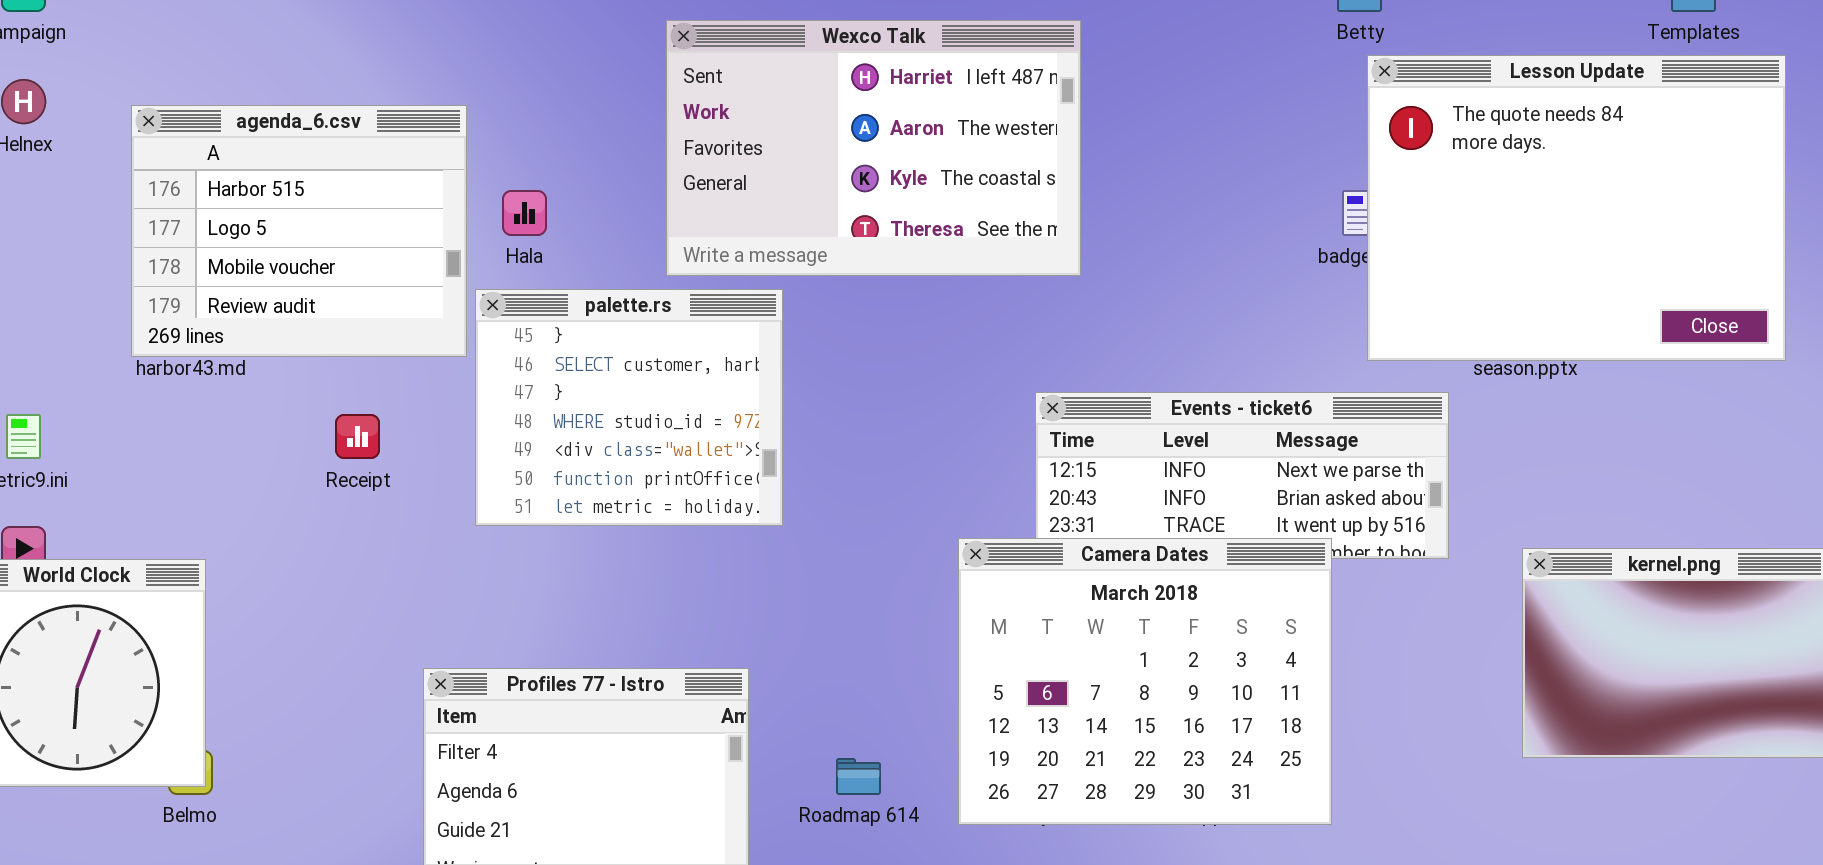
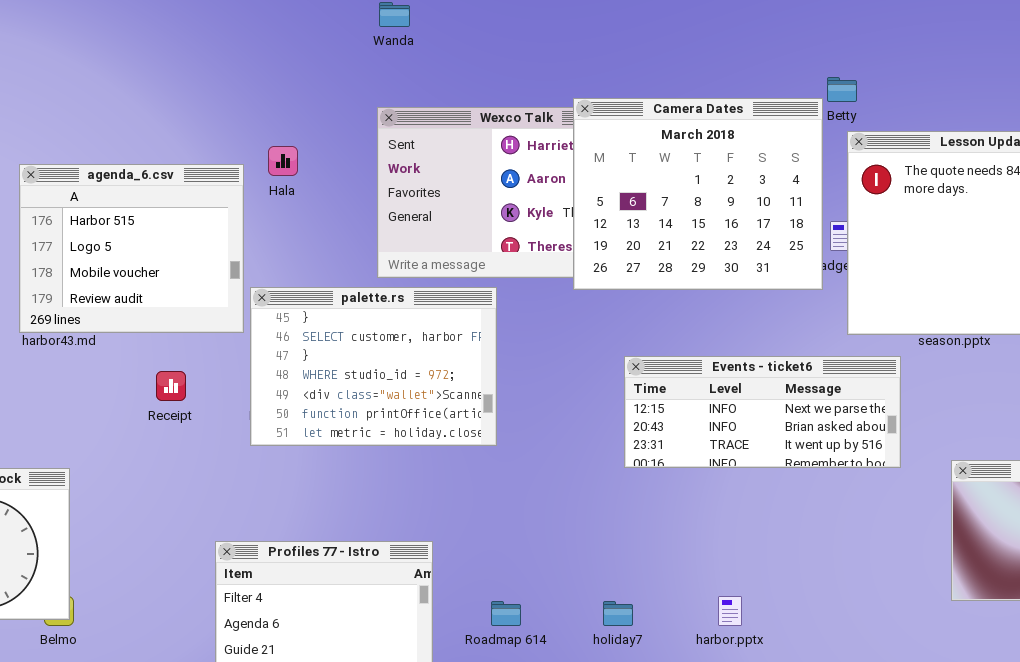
Hala: [502,190,547,236] -> [268,146,298,176], moved
palette.rs: [475,289,783,526] -> [250,287,497,446], resized
Camera Dates: [958,538,1332,825] -> [573,98,823,290], moved

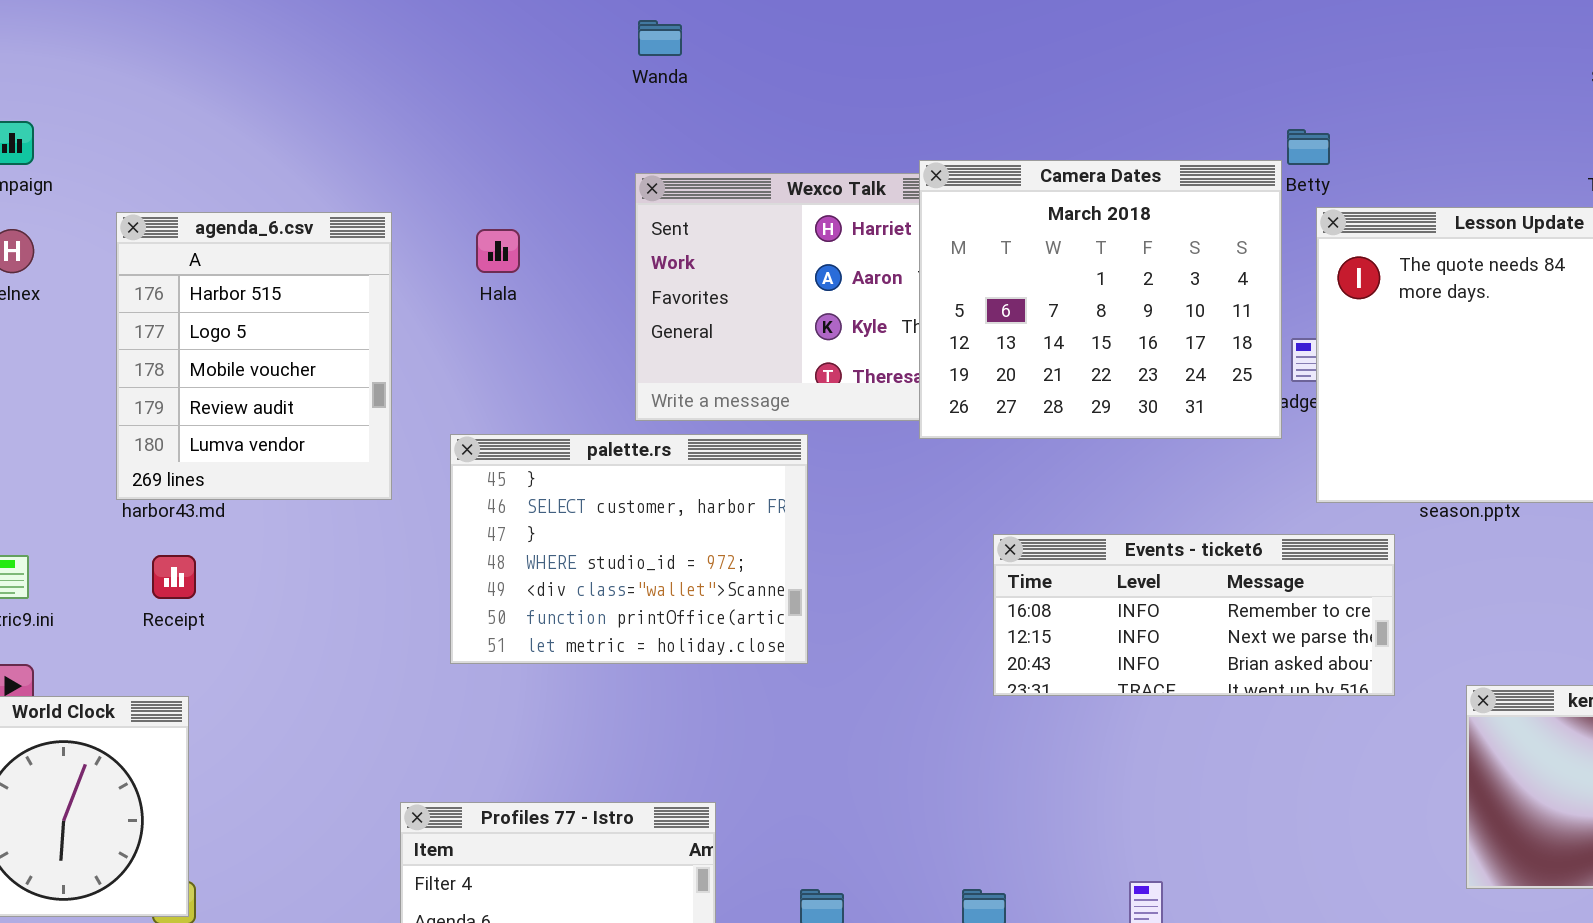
agenda_6.csv: [19,164,244,333] -> [116,212,392,500], resized
Events - ticket6: [624,356,901,468] -> [993,534,1395,696], scrolled up 1 row
Receipt: [156,371,186,401] -> [152,555,196,599], moved

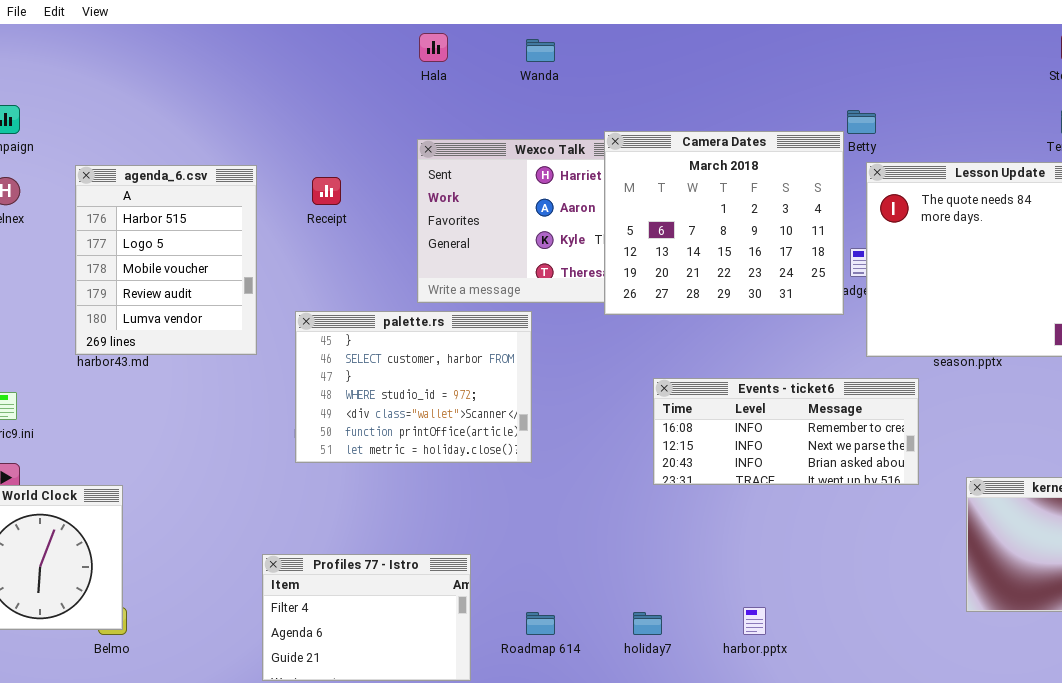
Wanda: [638,20,682,56] -> [526,39,555,62], moved
Hala: [476,229,520,273] -> [419,33,448,62], moved
Receipt: [152,555,196,599] -> [312,177,341,205], moved

